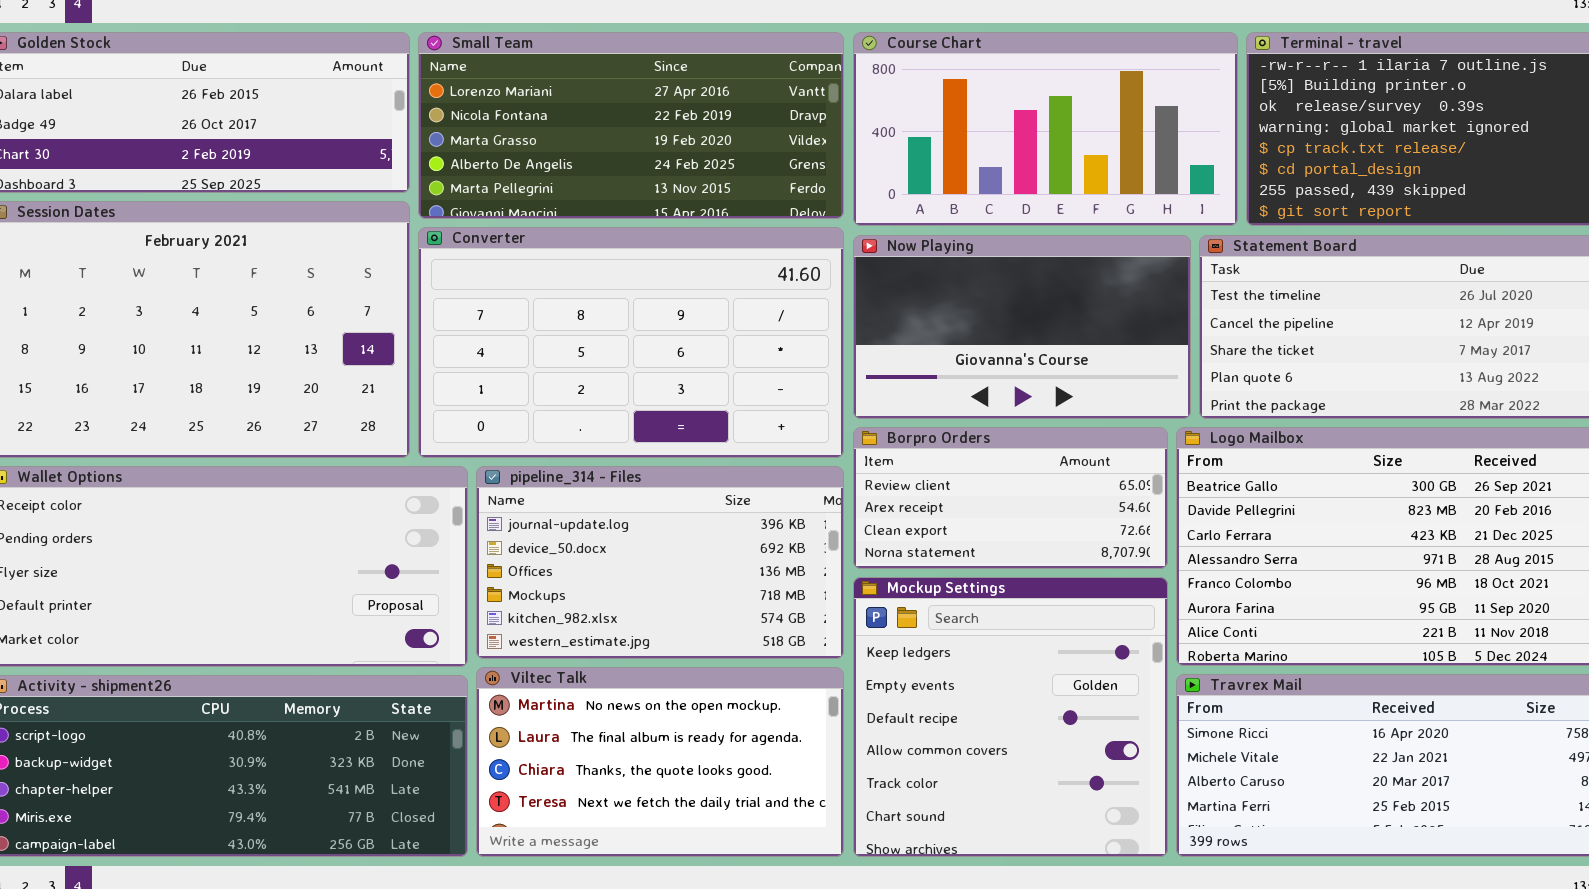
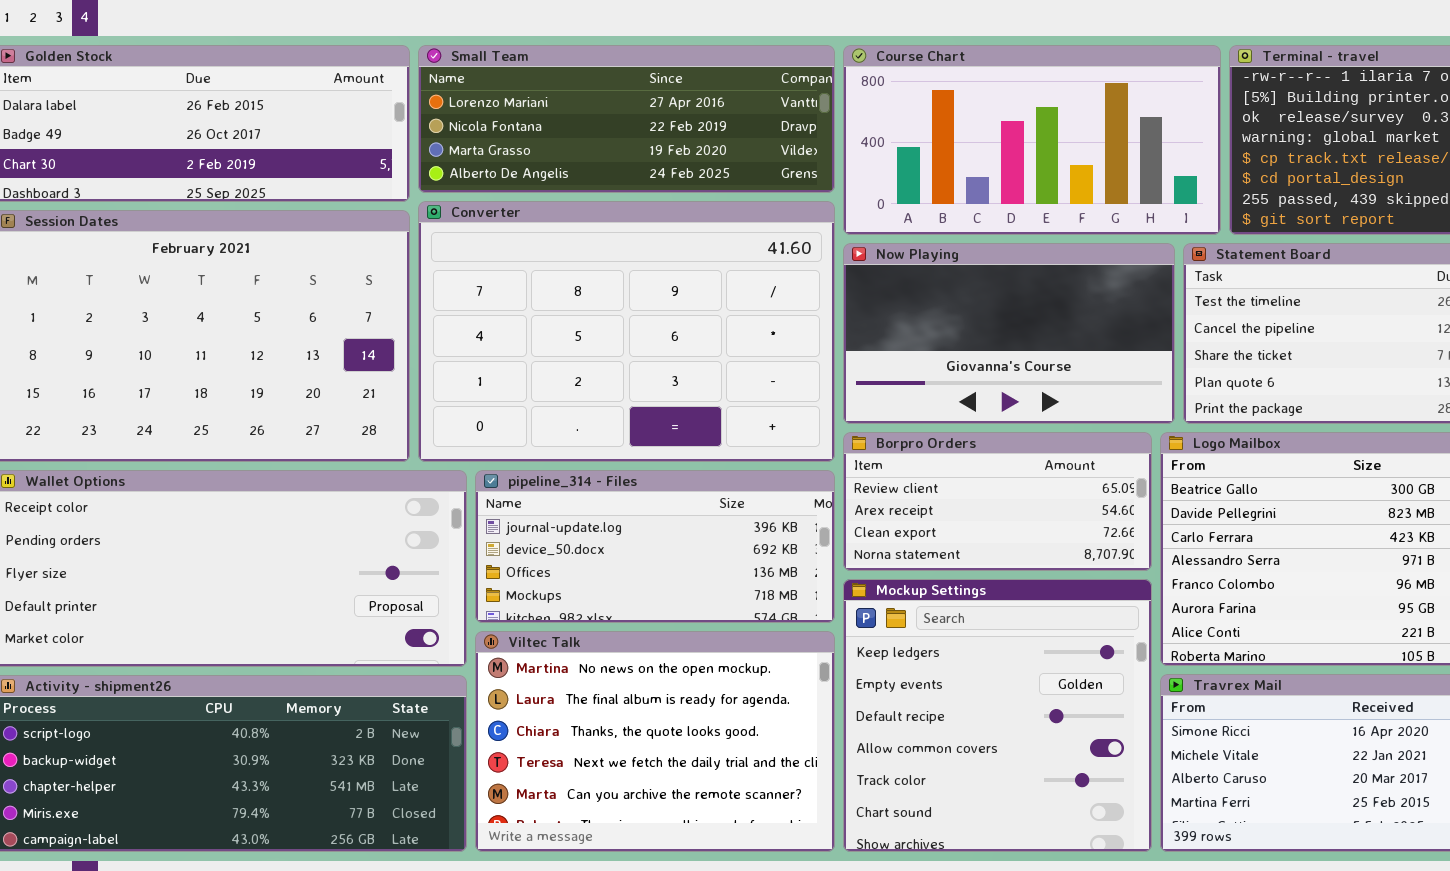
Small Team: [418,32,844,219] -> [418,45,835,193], resized
Converter: [418,227,844,458] -> [418,201,835,462], resized
pipeline_314 - Files: [476,466,844,659] -> [475,470,835,623], resized
Viltec Talk: [476,667,844,857] -> [475,631,835,852], resized

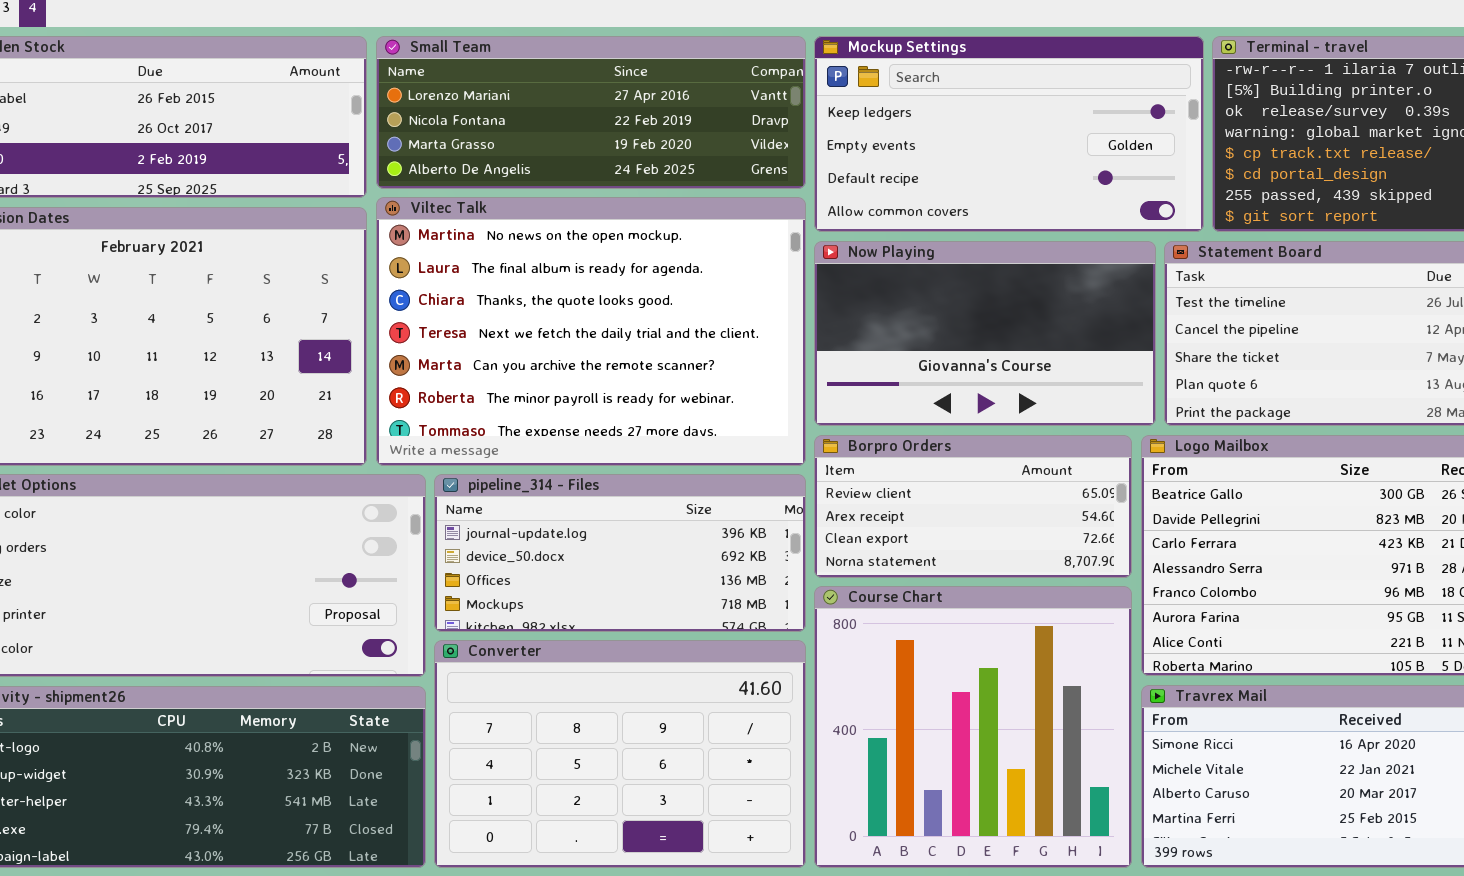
Course Chart: [843,45,1221,235] -> [814,586,1132,868], moved, resized
Converter: [418,201,835,462] -> [434,640,806,868], moved, resized
Mockup Settings: [843,579,1152,852] -> [814,36,1204,232], moved, resized
Viltec Talk: [475,631,835,852] -> [376,197,806,466], moved, resized

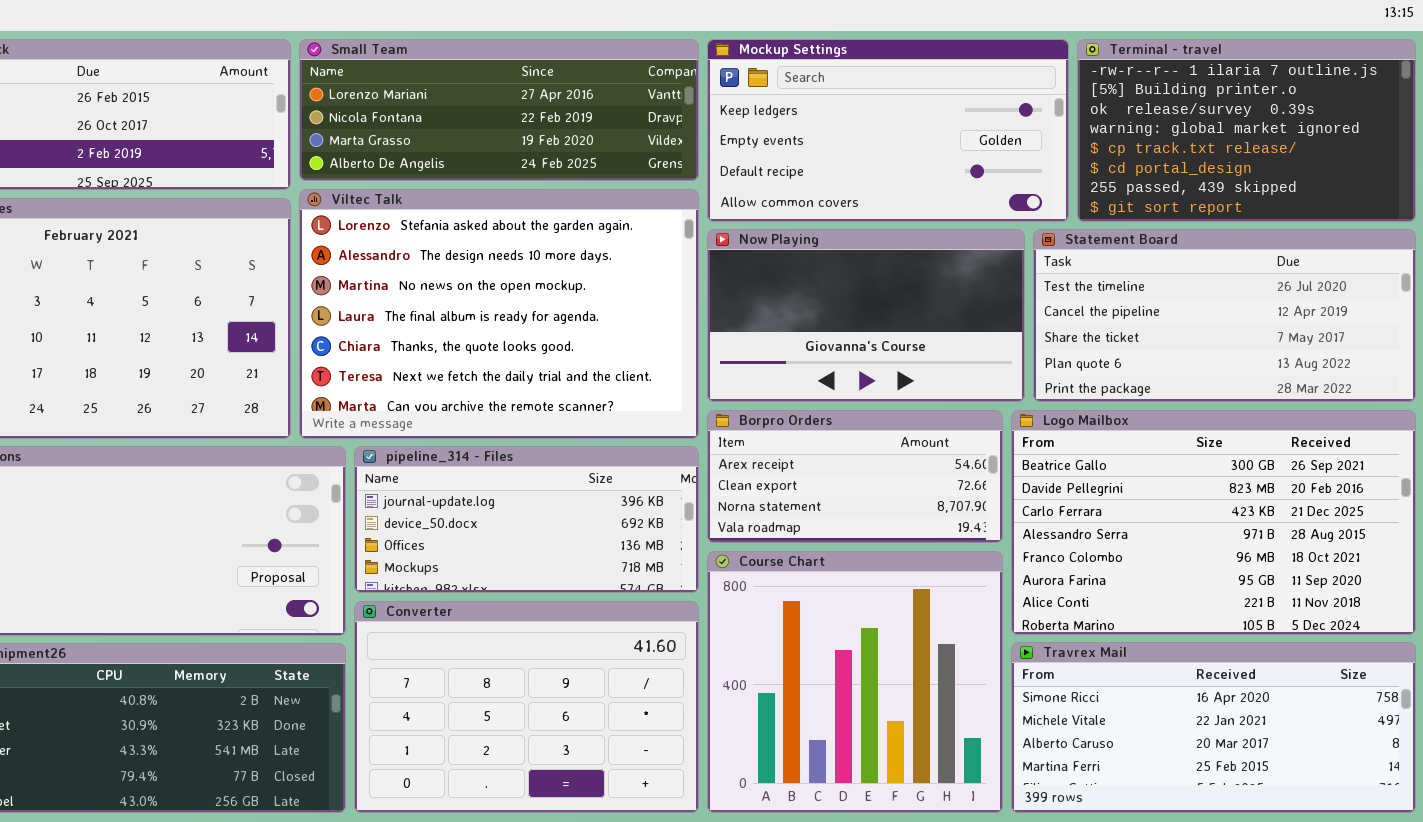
Viltec Talk: [376,197,806,466] -> [299,189,699,439], scrolled up 2 rows
Borpro Orders: [814,435,1132,578] -> [707,410,1003,543], scrolled down 1 row

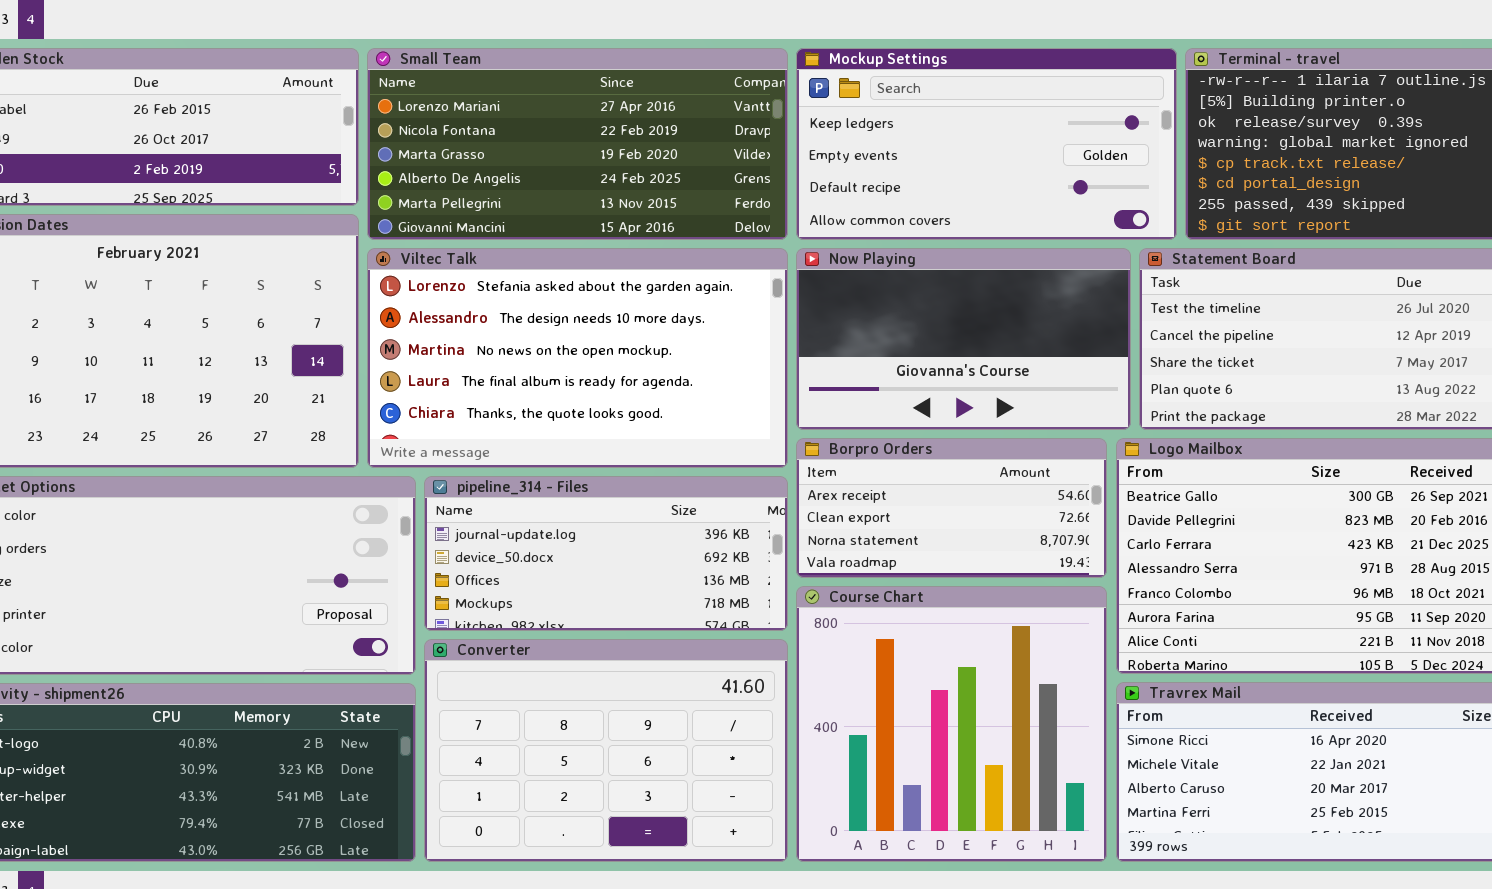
Small Team: [299,39,699,181] -> [367,48,788,240], resized
Viltec Talk: [299,189,699,439] -> [367,248,788,468], resized

